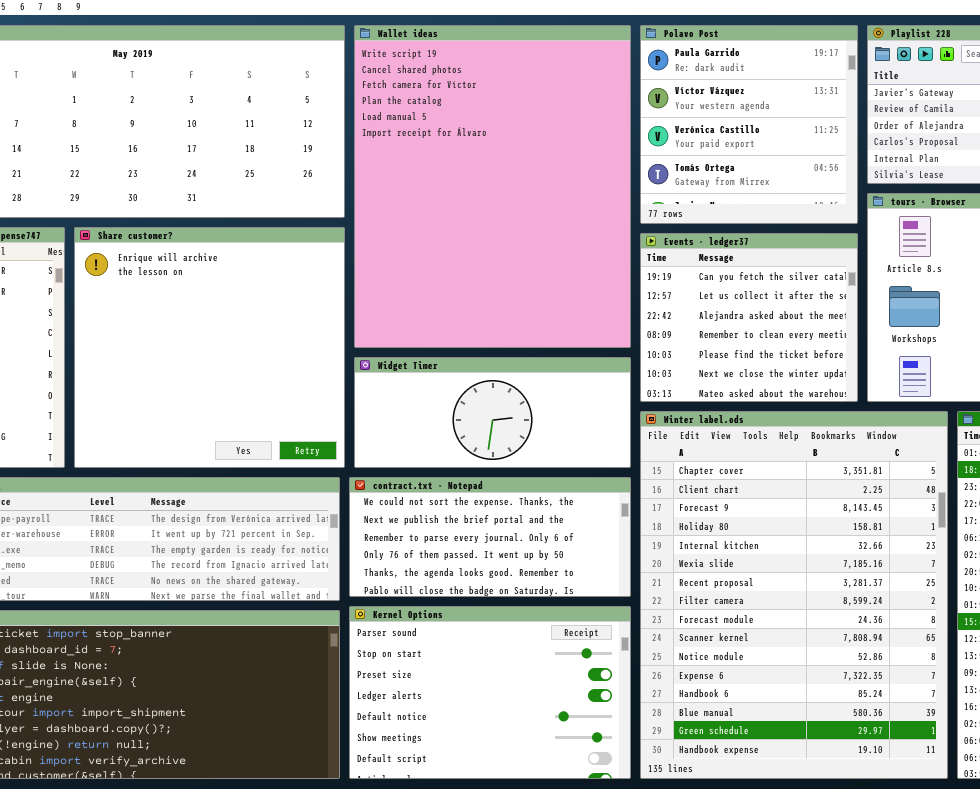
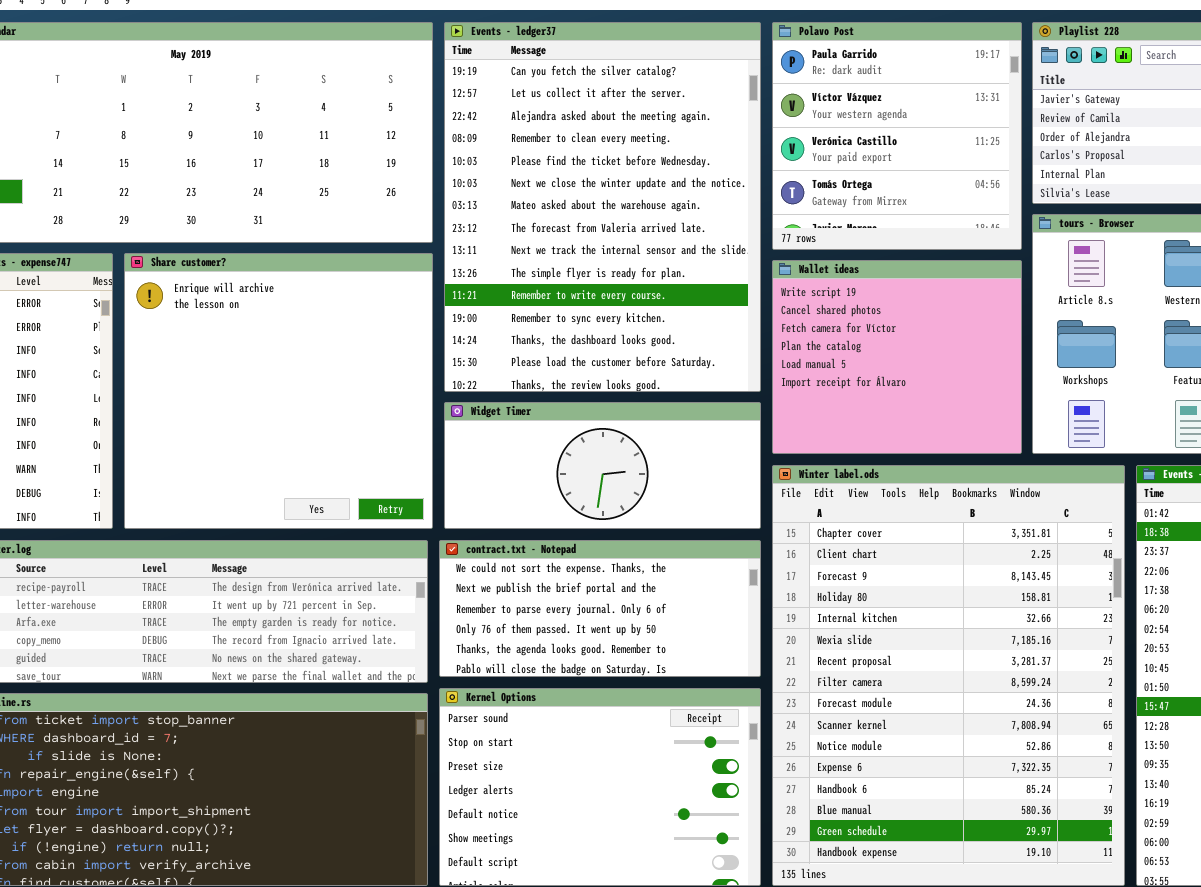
Wallet ideas: [354,25,631,348] -> [772,260,1022,454], moved, resized
Events - ledger37: [640,233,858,402] -> [444,22,761,392], moved, resized

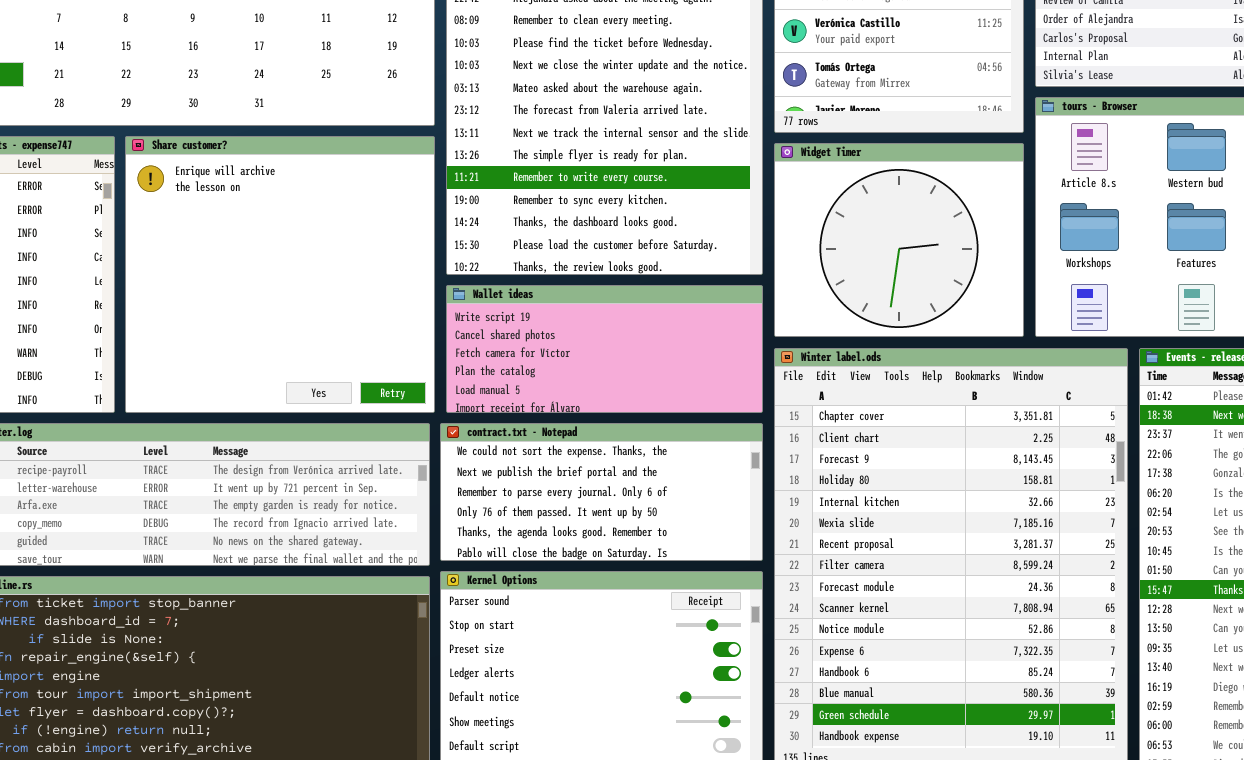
Wallet ideas: [772,260,1022,454] -> [446,285,763,413], moved, resized
Widget Timer: [444,402,761,529] -> [774,143,1024,337], moved, resized

